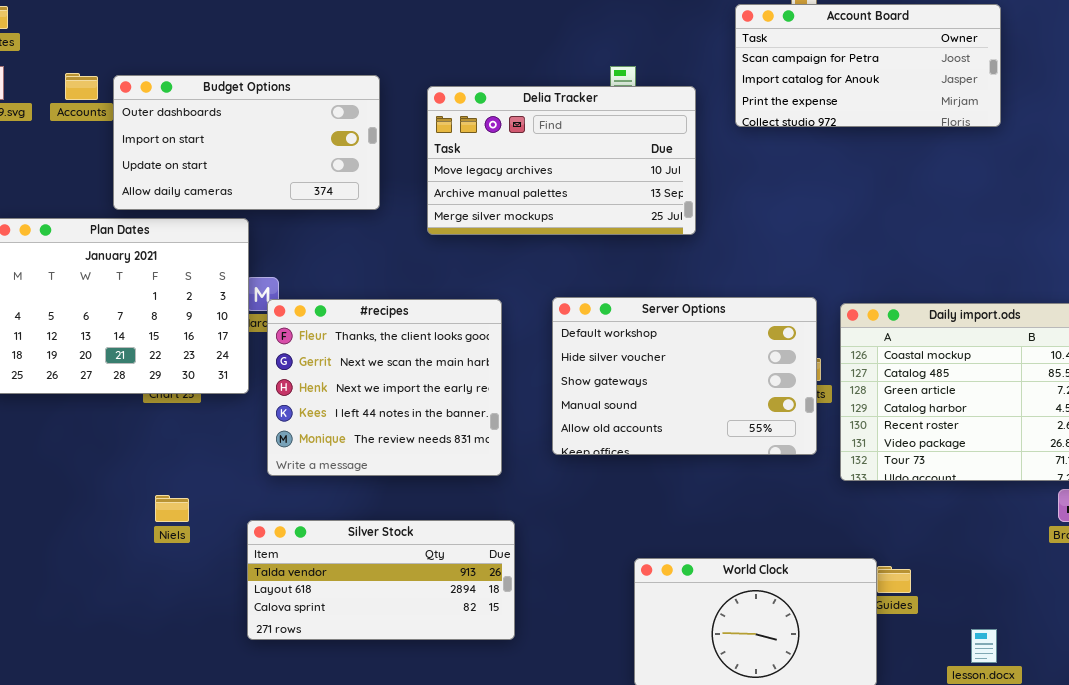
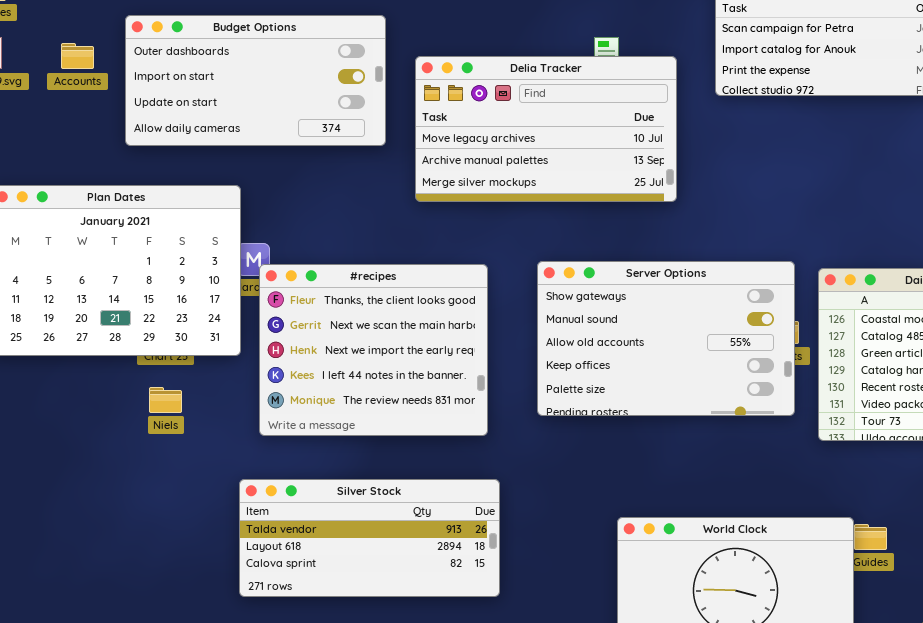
Budget Options: [113,75,380,210] -> [125,15,386,146], moved
Server Options: [552,297,817,455] -> [537,261,795,416], scrolled down 2 rows
Niels: [155,495,189,522] -> [149,387,182,413], moved

